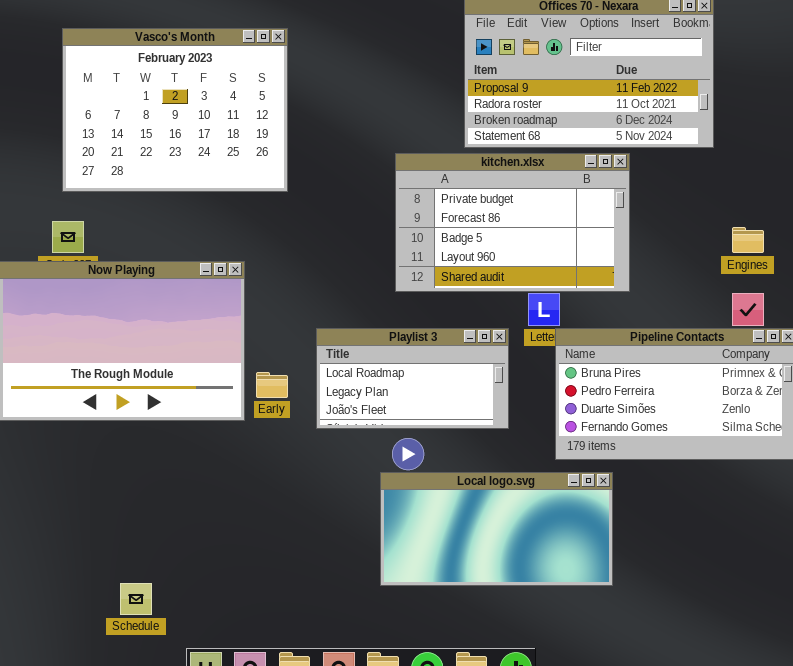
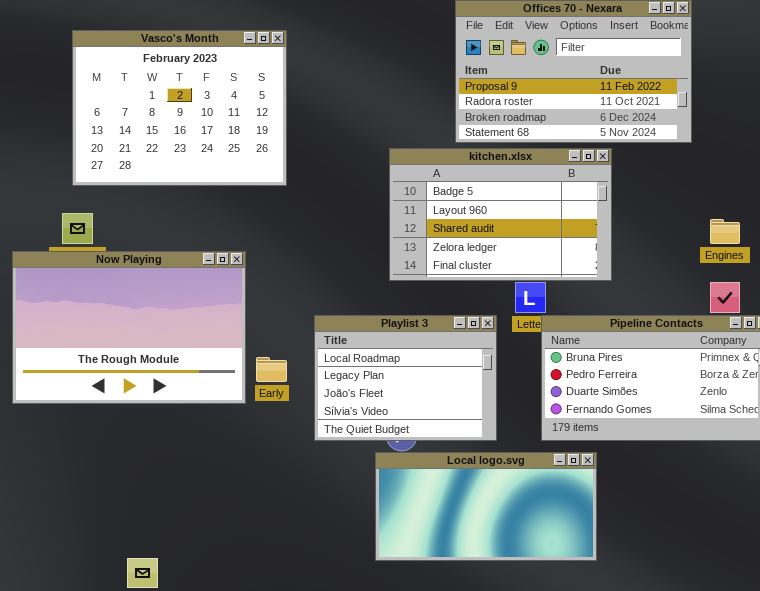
kitchen.xlsx: [395,153,630,292] -> [389,148,612,281], scrolled down 2 rows
Playlist 3: [316,328,509,429] -> [314,315,497,441], resized

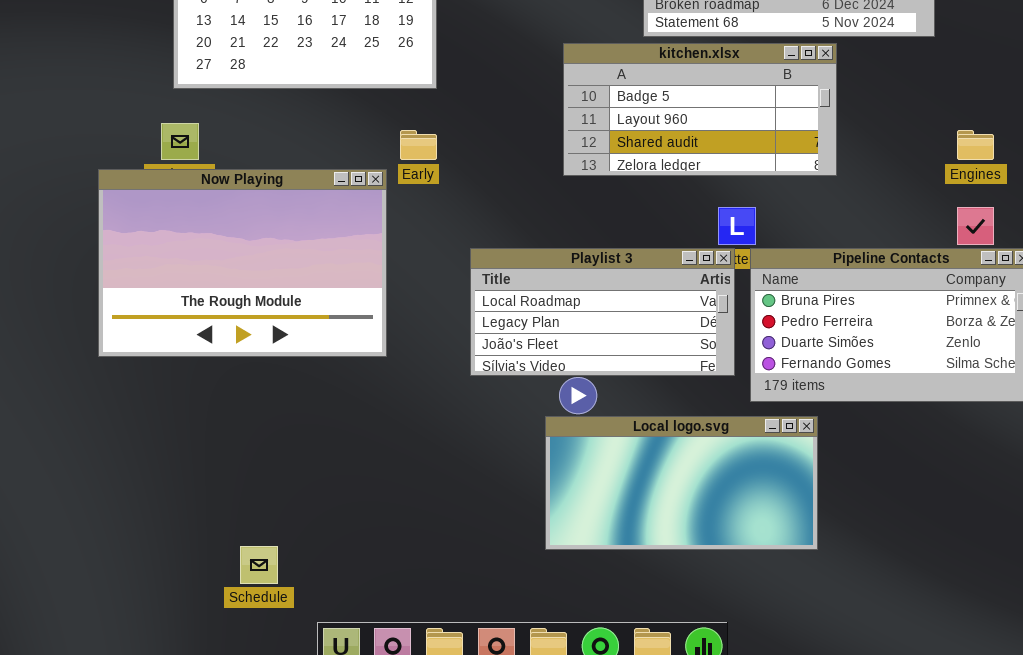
kitchen.xlsx: [389,148,612,281] -> [563,43,837,176], resized
Playlist 3: [314,315,497,441] -> [470,248,735,376], resized
Early: [256,357,287,382] -> [400,130,437,160], moved

